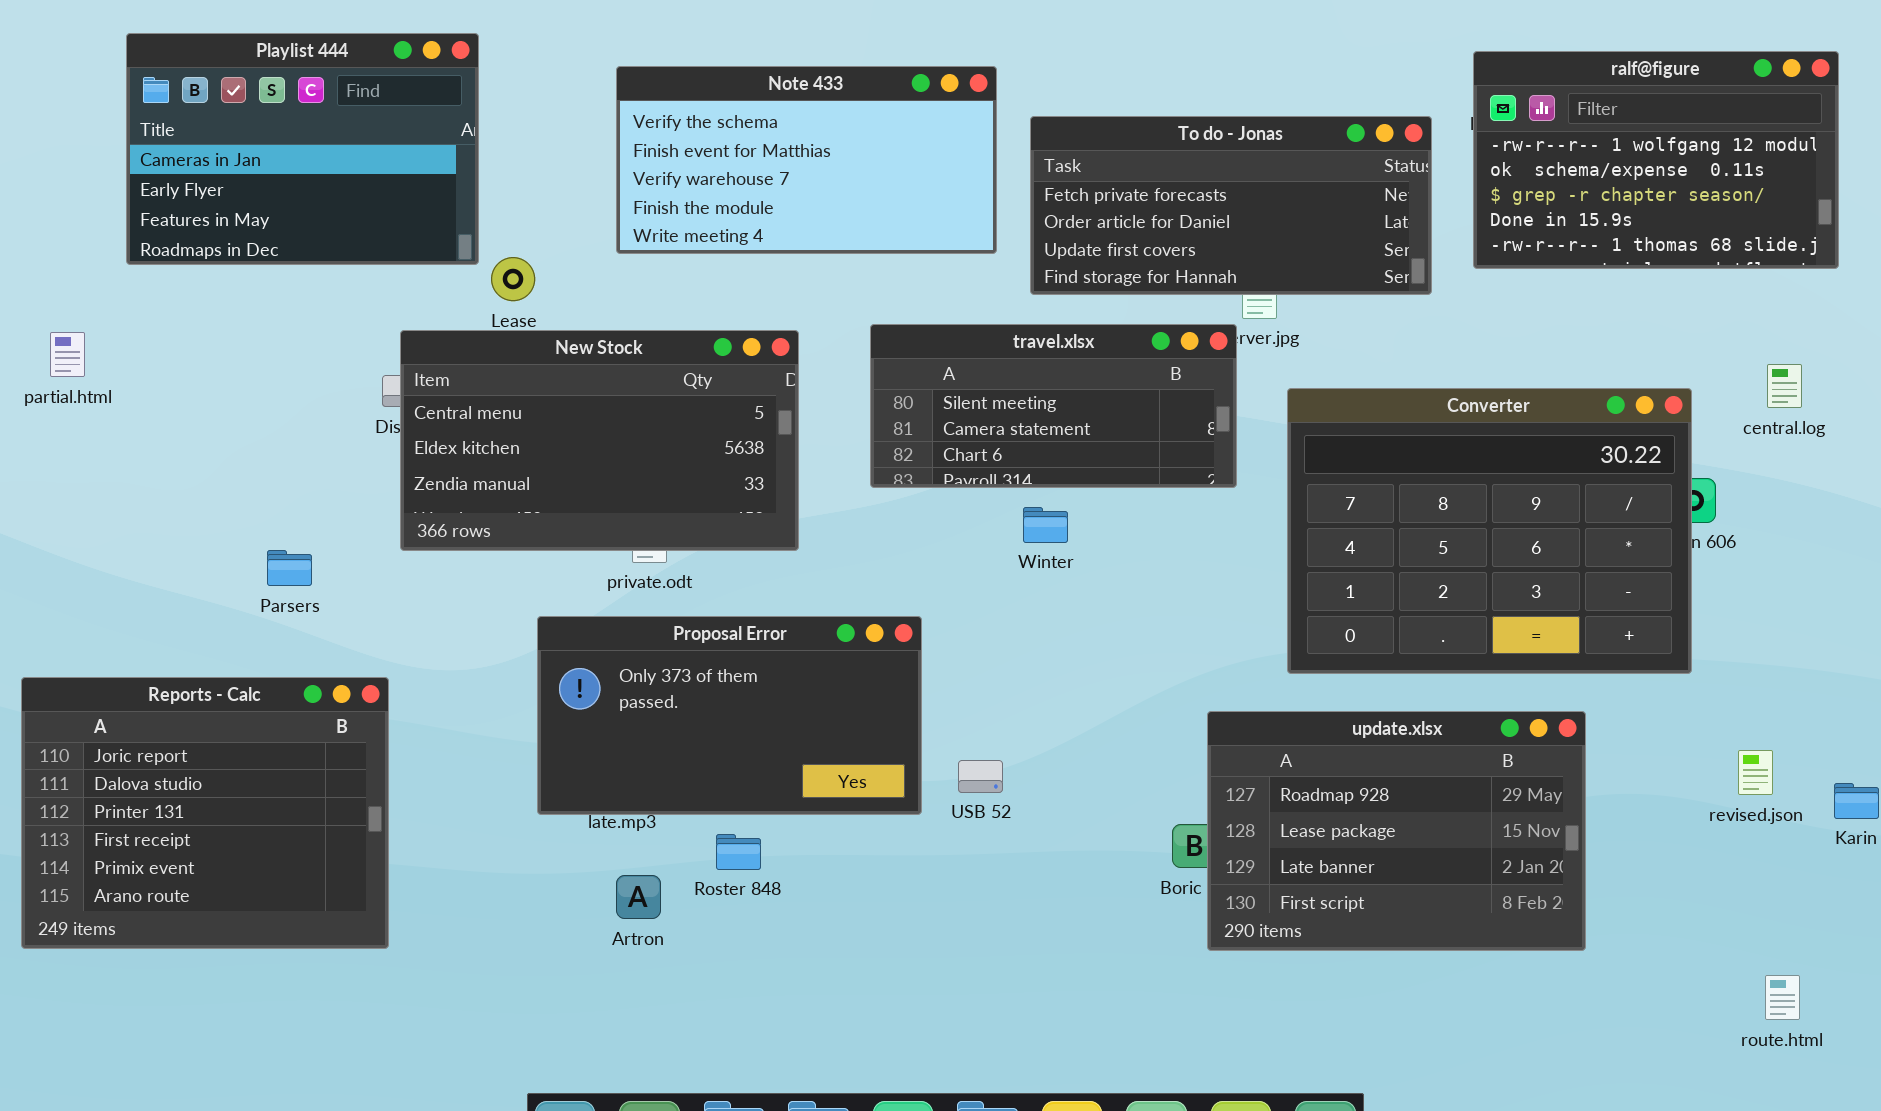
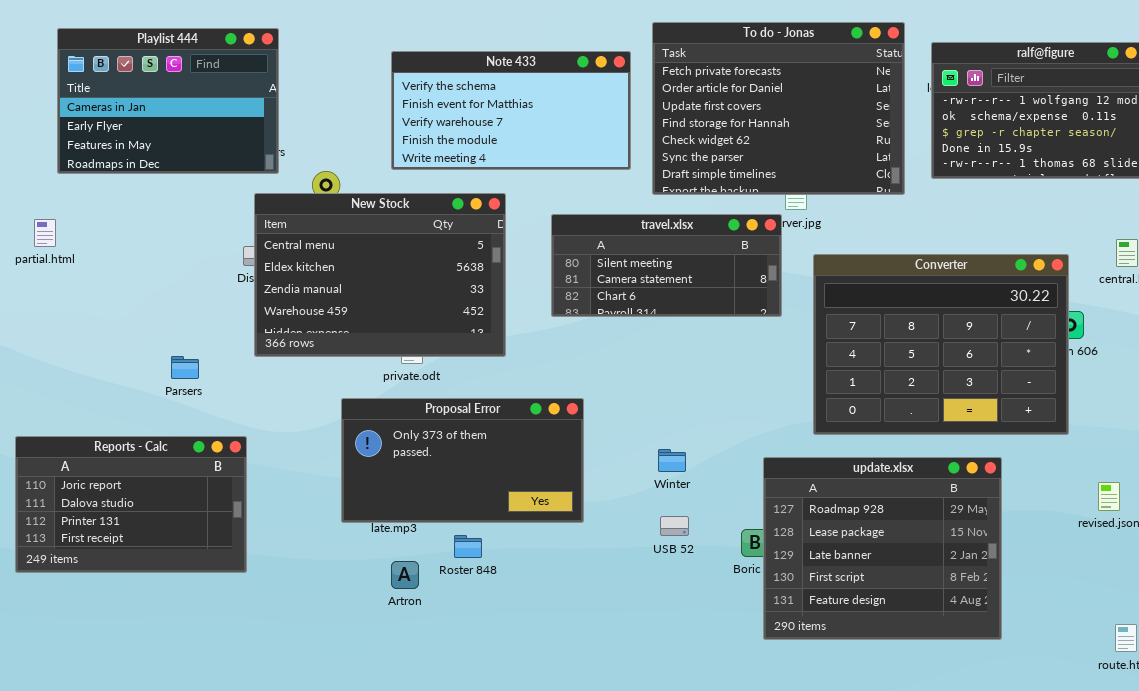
Playlist 444: [126,33,479,265] -> [57,28,279,174], moved
To do - Jonas: [1030,116,1432,295] -> [652,22,905,195], resized
New Stock: [400,330,799,551] -> [254,193,506,357], resized
Winter: [1023,507,1068,543] -> [658,449,686,472], moved
Reports - Calc: [21,677,389,949] -> [15,436,247,573], resized
update.xlsx: [1207,711,1586,951] -> [763,457,1002,640], resized
USB 52: [958,760,1003,793] -> [660,516,689,536], moved

